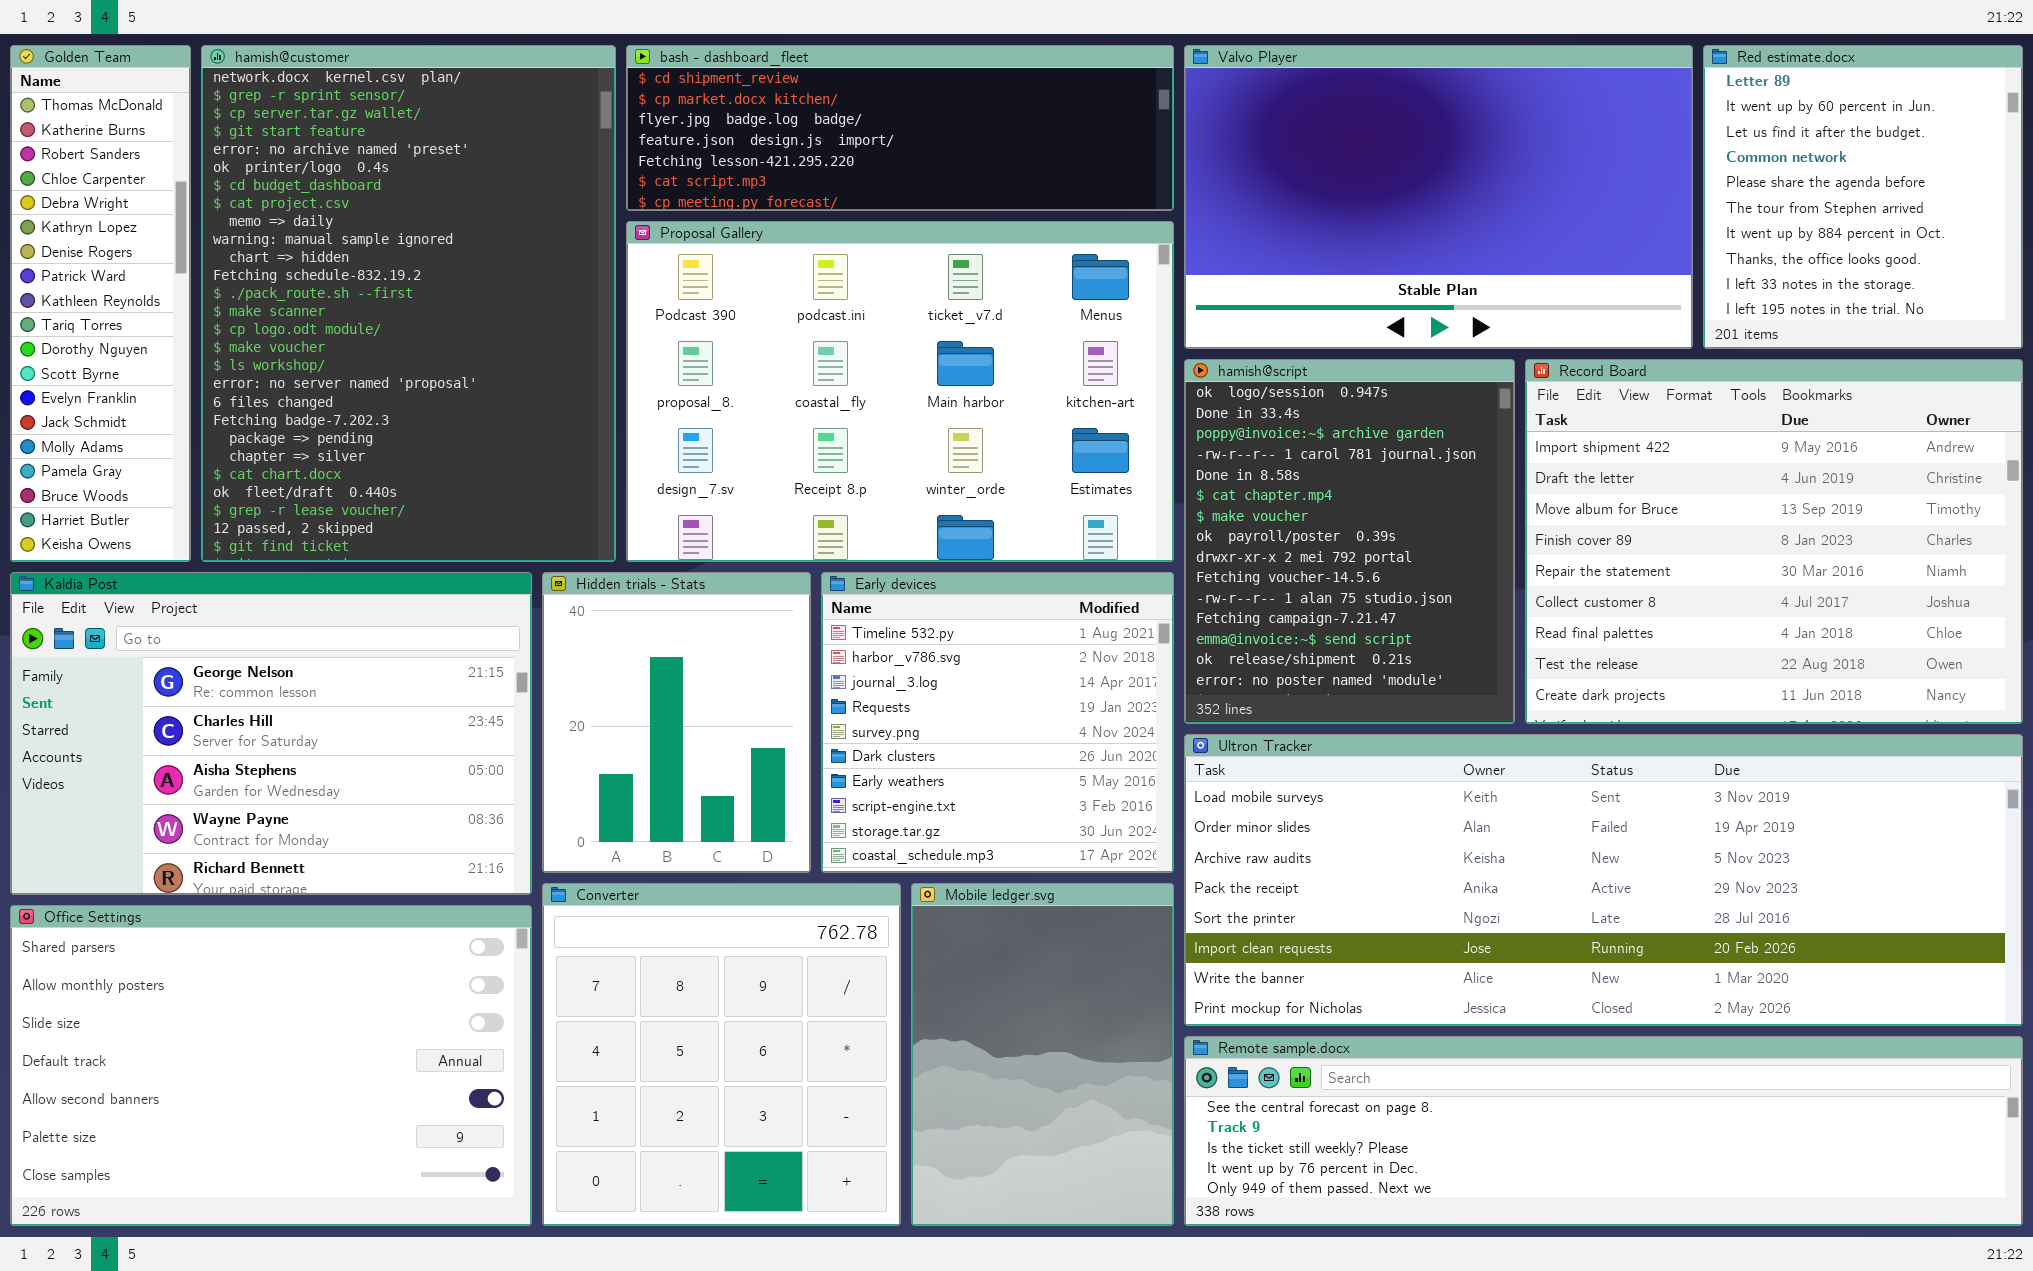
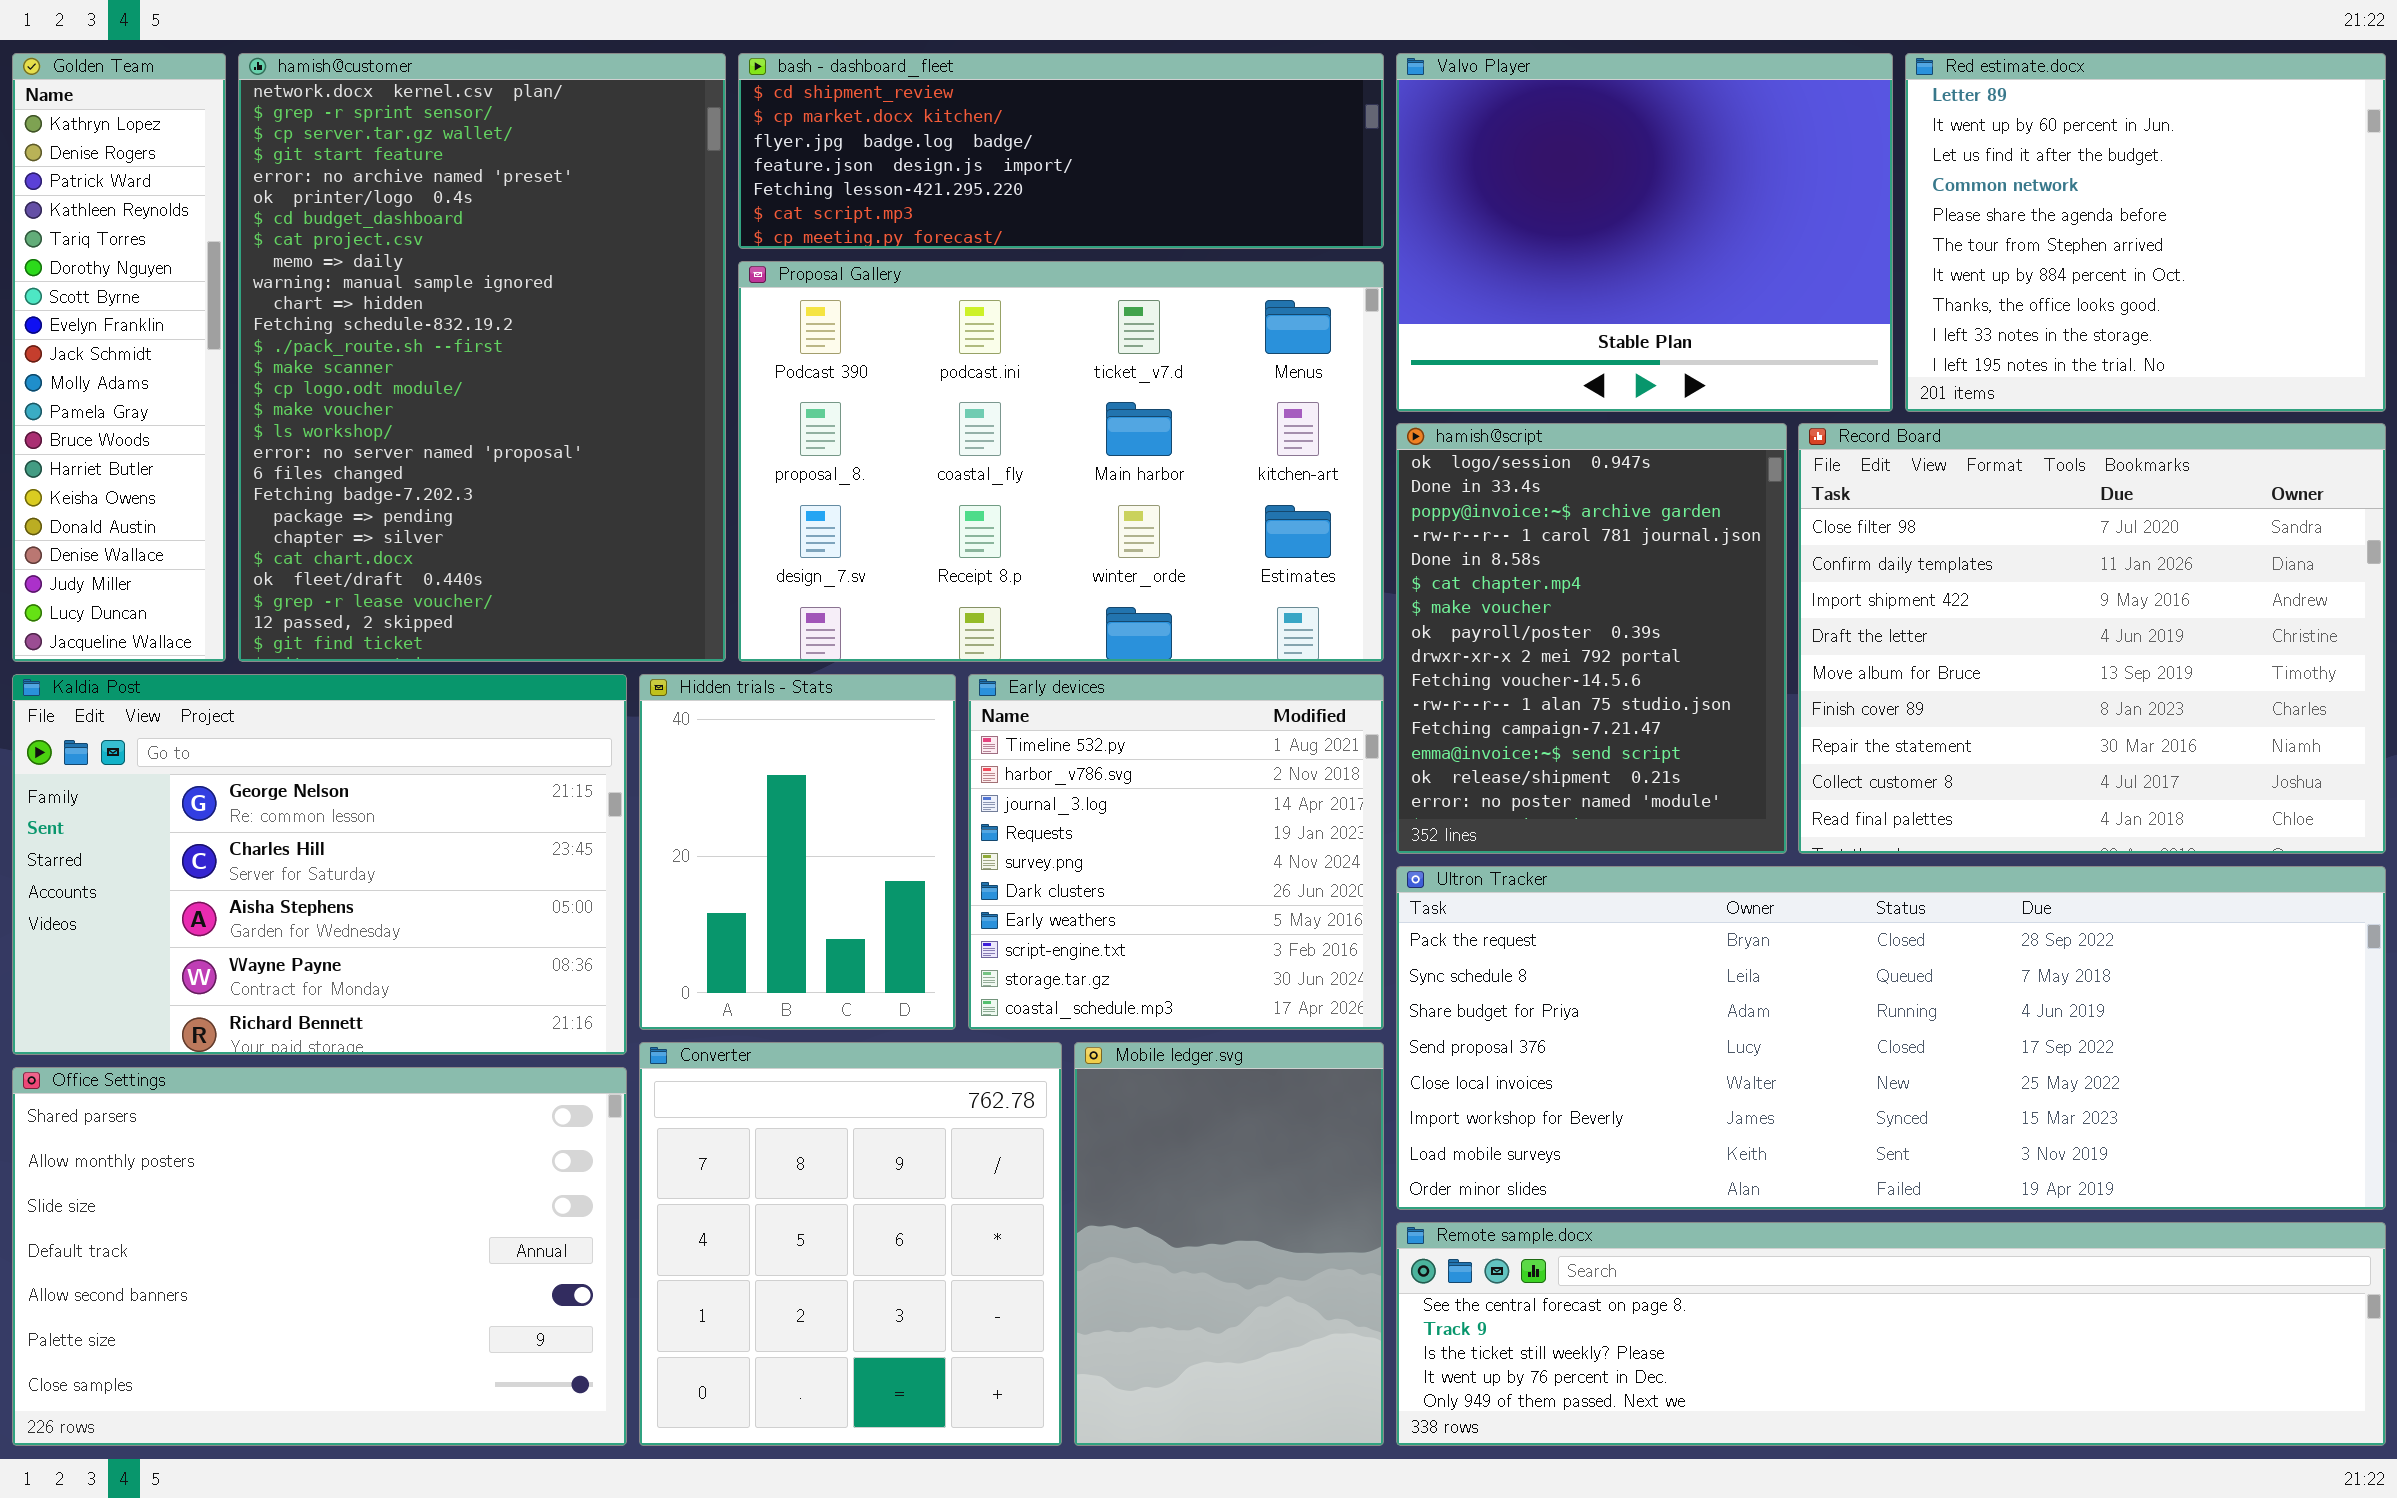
Golden Team: [10,45,191,562] -> [12,53,226,662], scrolled down 5 rows
Valvo Player: [1184,45,1693,349] -> [1396,53,1893,412], resized
Red estimate.docx: [1703,45,2023,349] -> [1905,53,2386,412], resized
Record Board: [1525,359,2023,724] -> [1798,423,2386,854], scrolled up 2 rows
Ultron Tracker: [1184,734,2023,1026] -> [1396,866,2386,1210], scrolled up 6 rows

